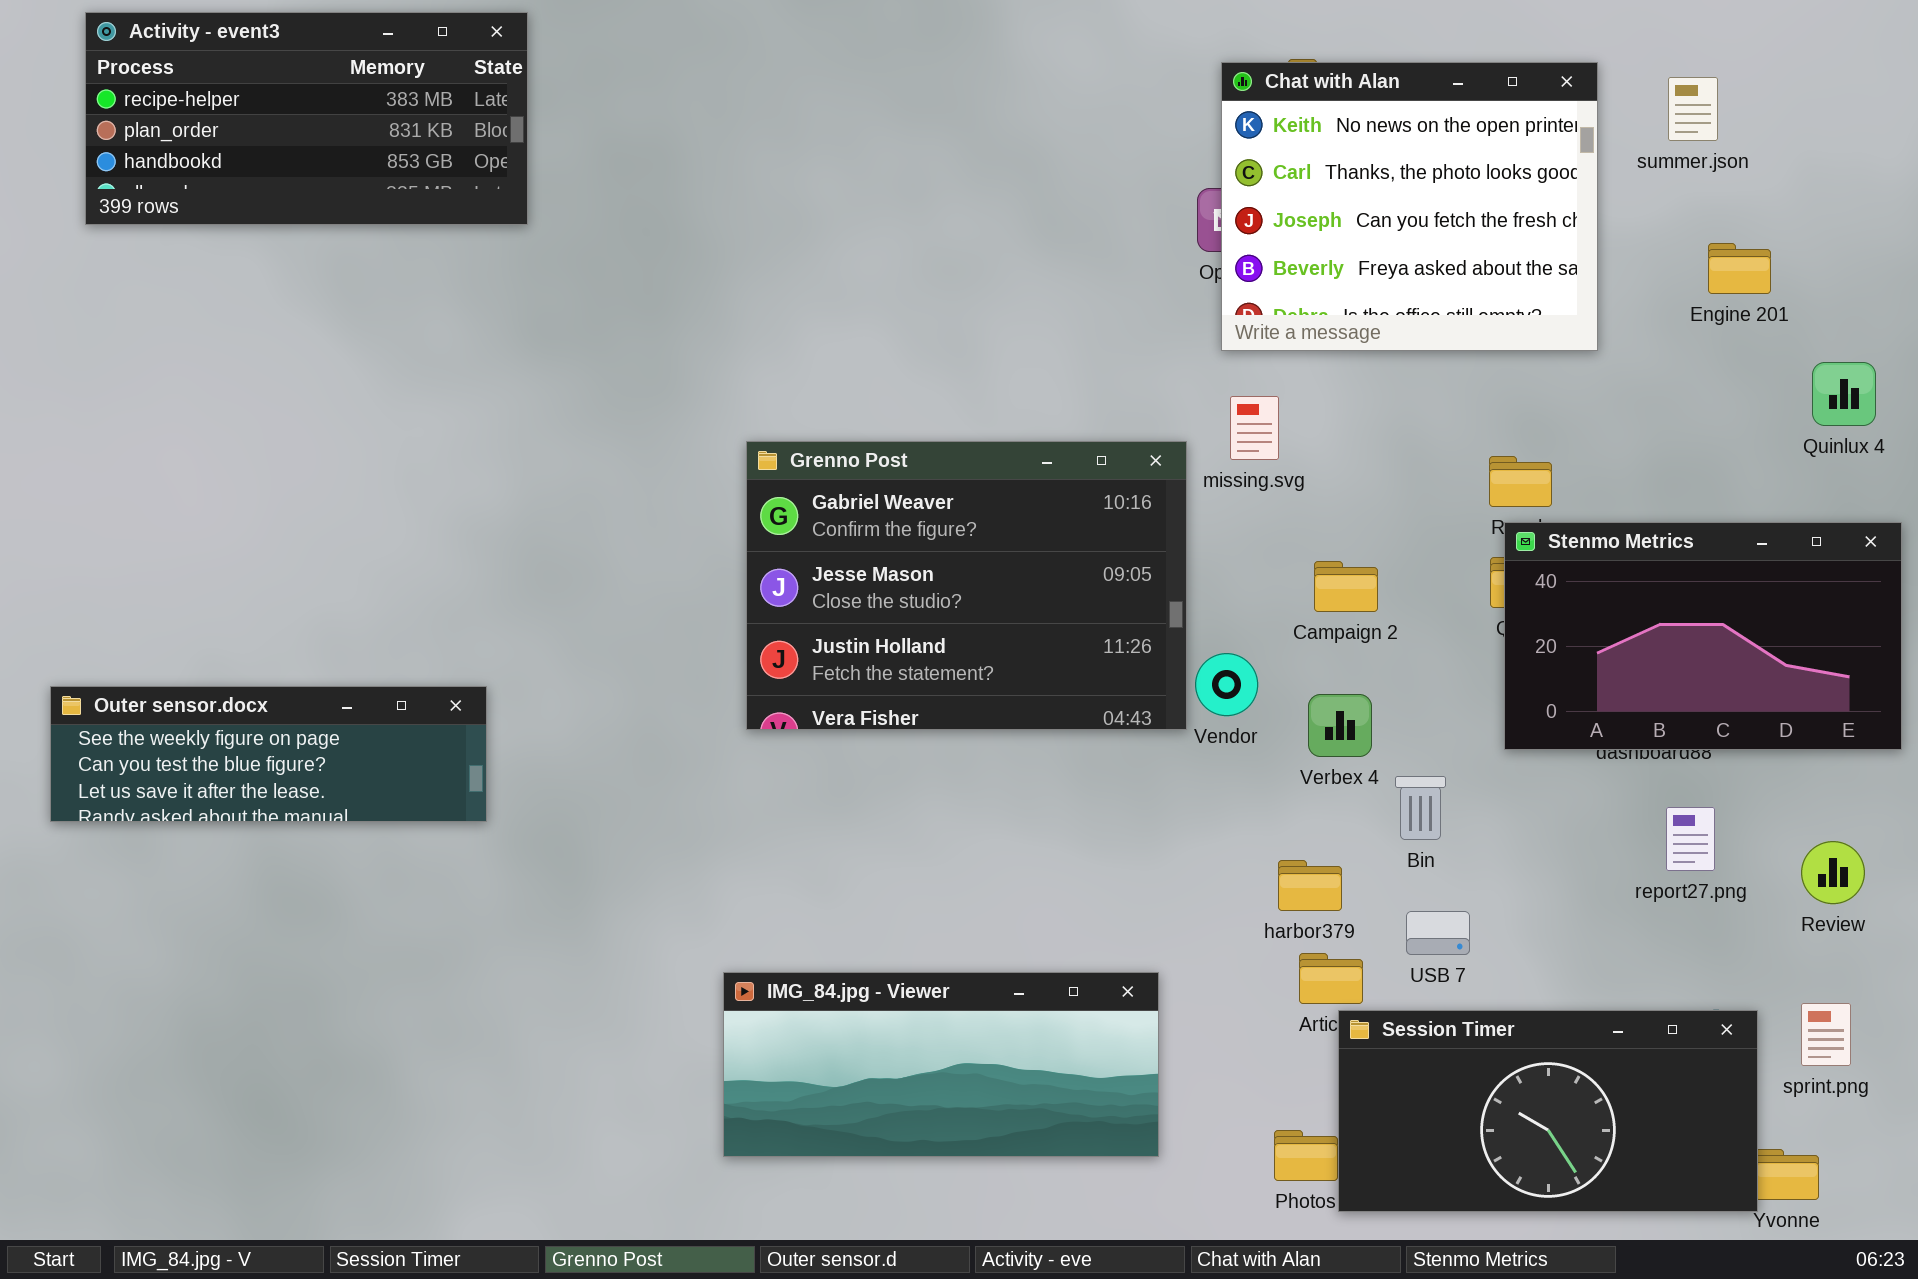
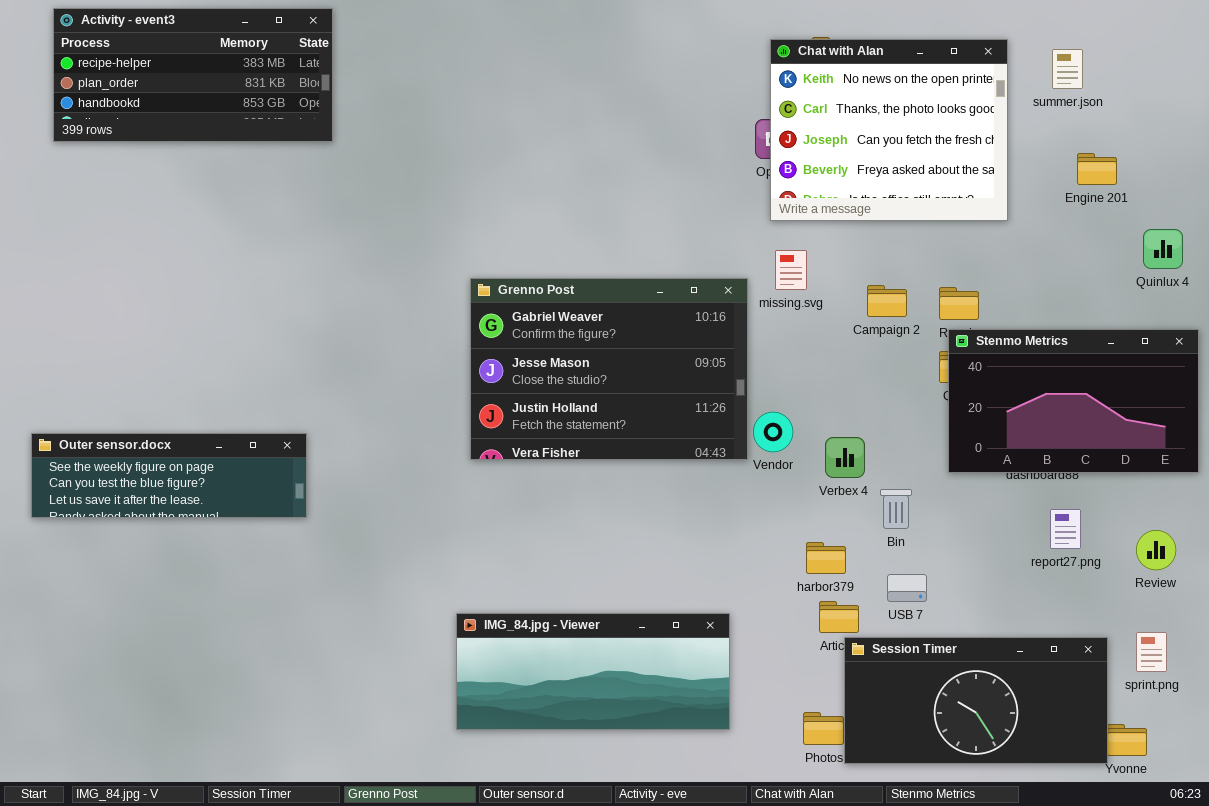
Campaign 2: [1314,561,1378,612] -> [867,285,907,317], moved

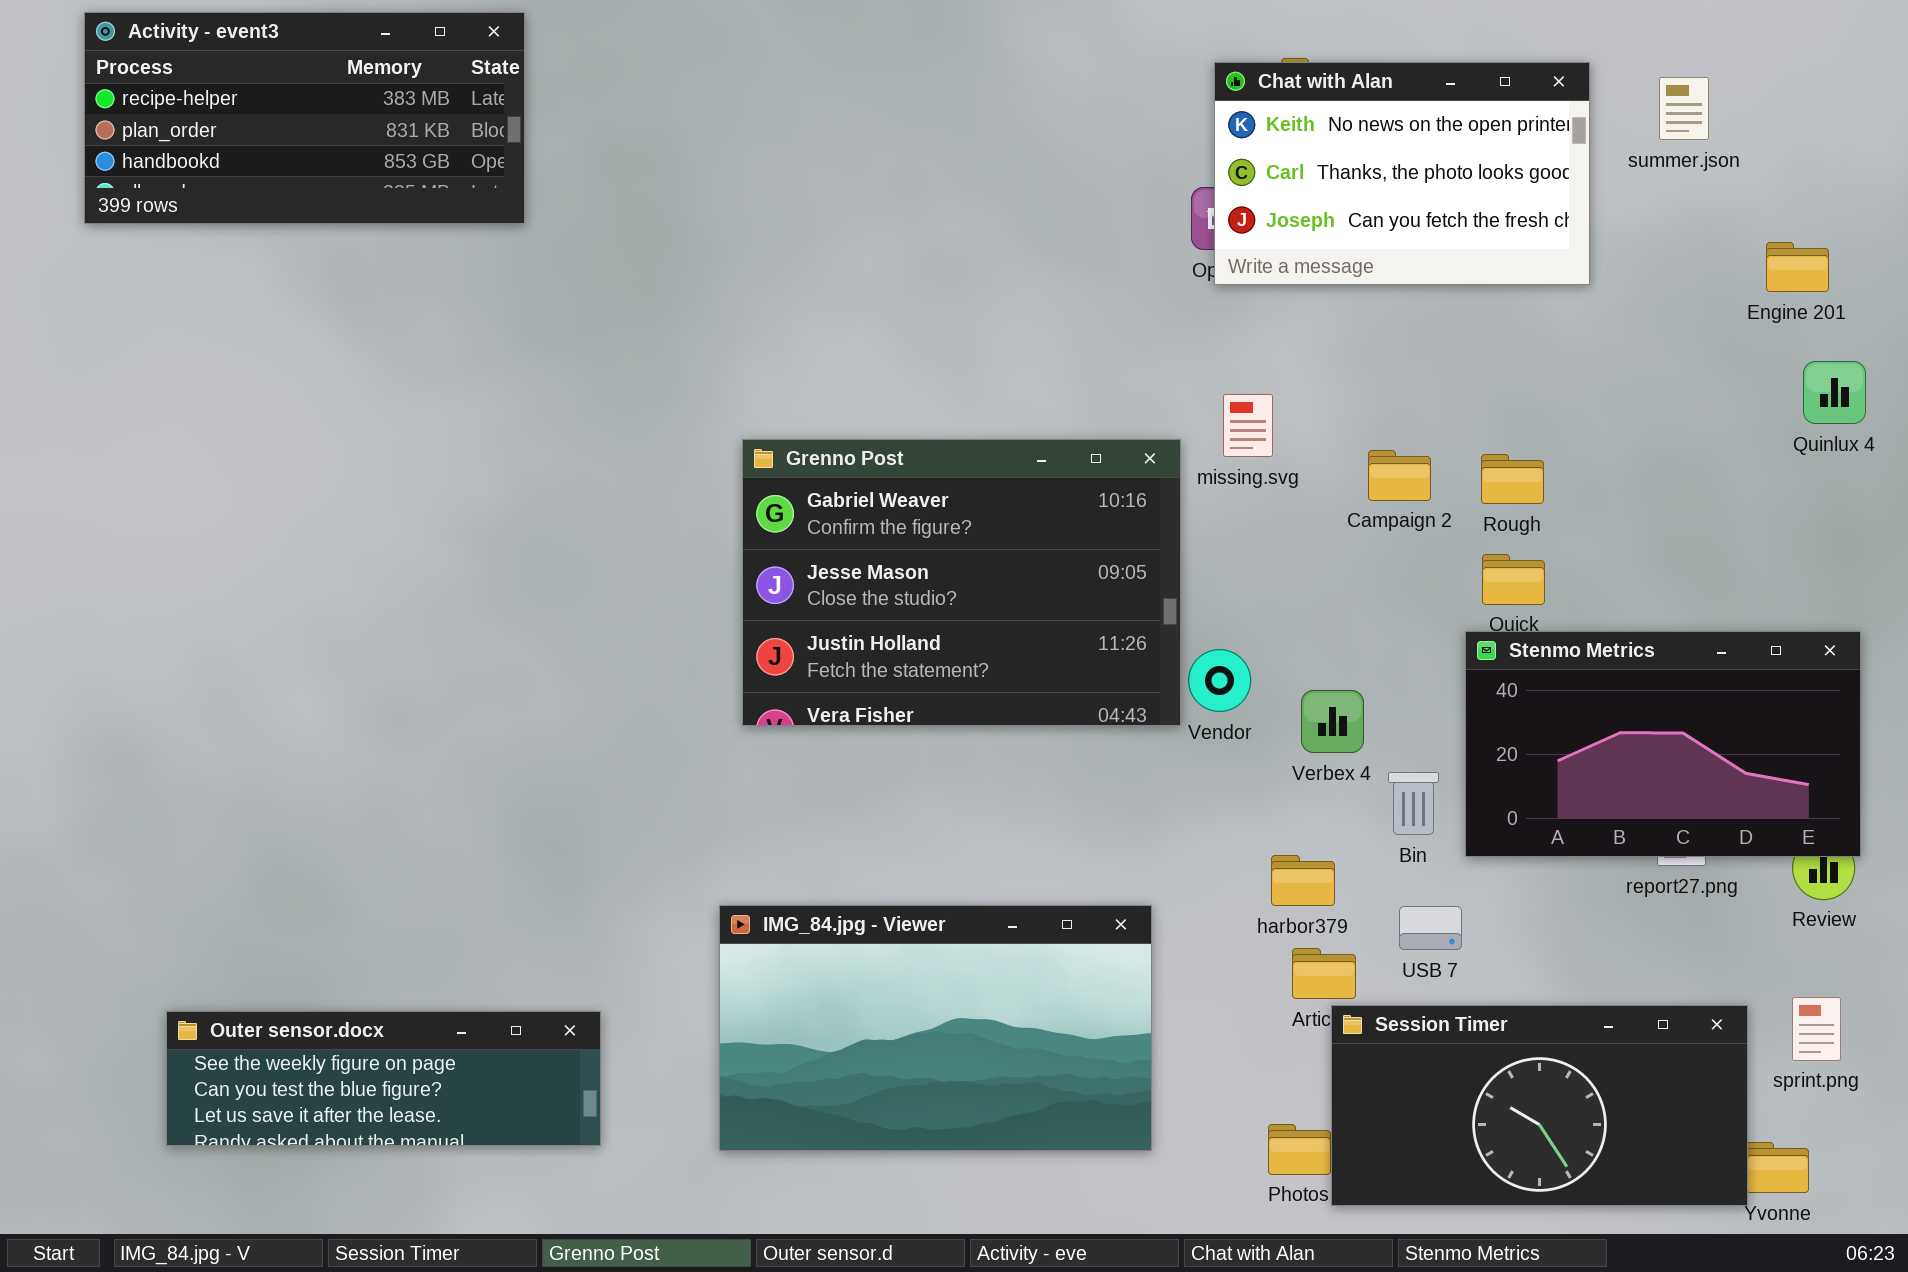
Chat with Alan: [770,39,1008,221] -> [1214,62,1590,285], resized
Engine 201: [1077,153,1117,185] -> [1766,242,1829,292], moved
Stenmo Metrics: [948,329,1199,473] -> [1465,631,1861,857], moved
Outer sensor.docx: [31,433,307,518] -> [166,1011,601,1146], moved
IMG_84.jpg - Viewer: [456,613,730,730] -> [719,905,1152,1151], resized

